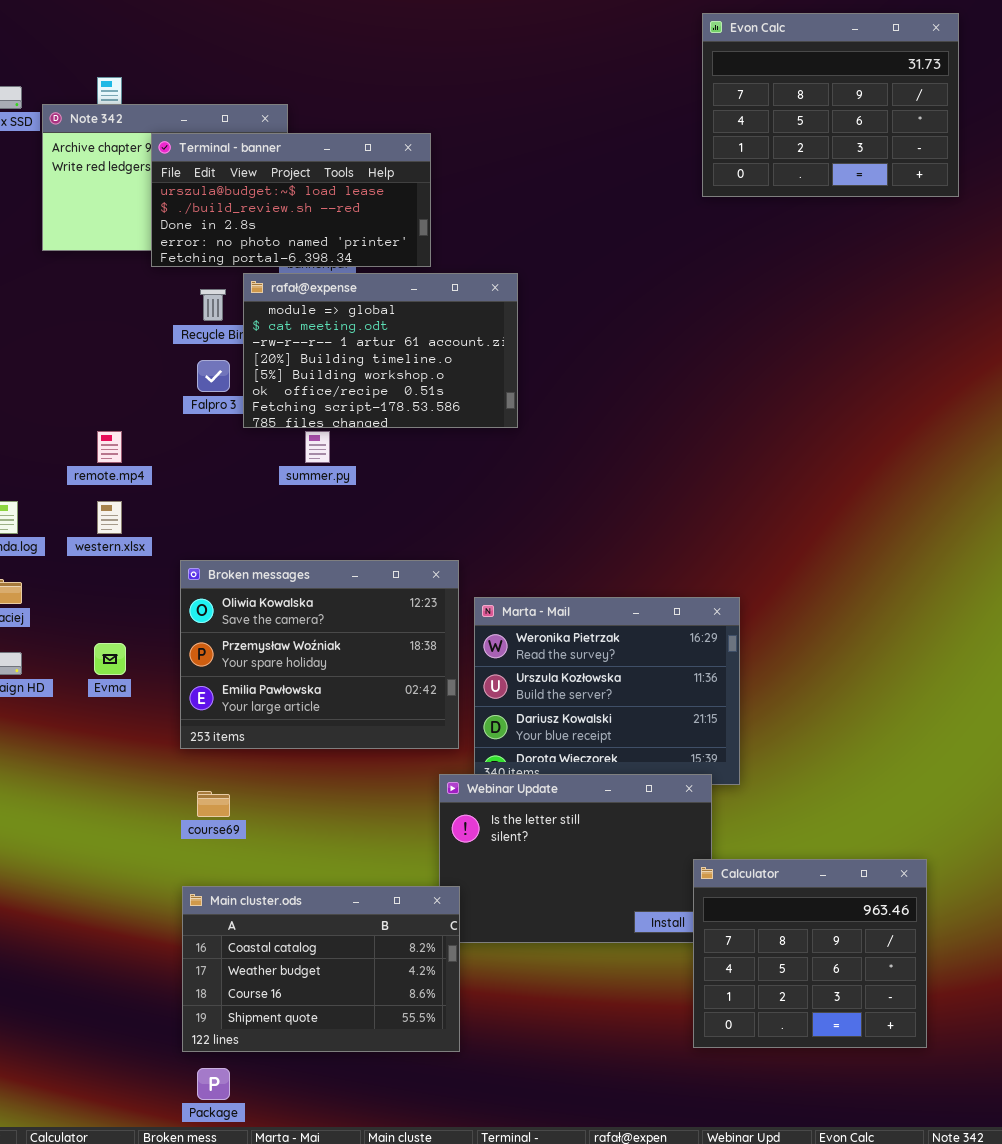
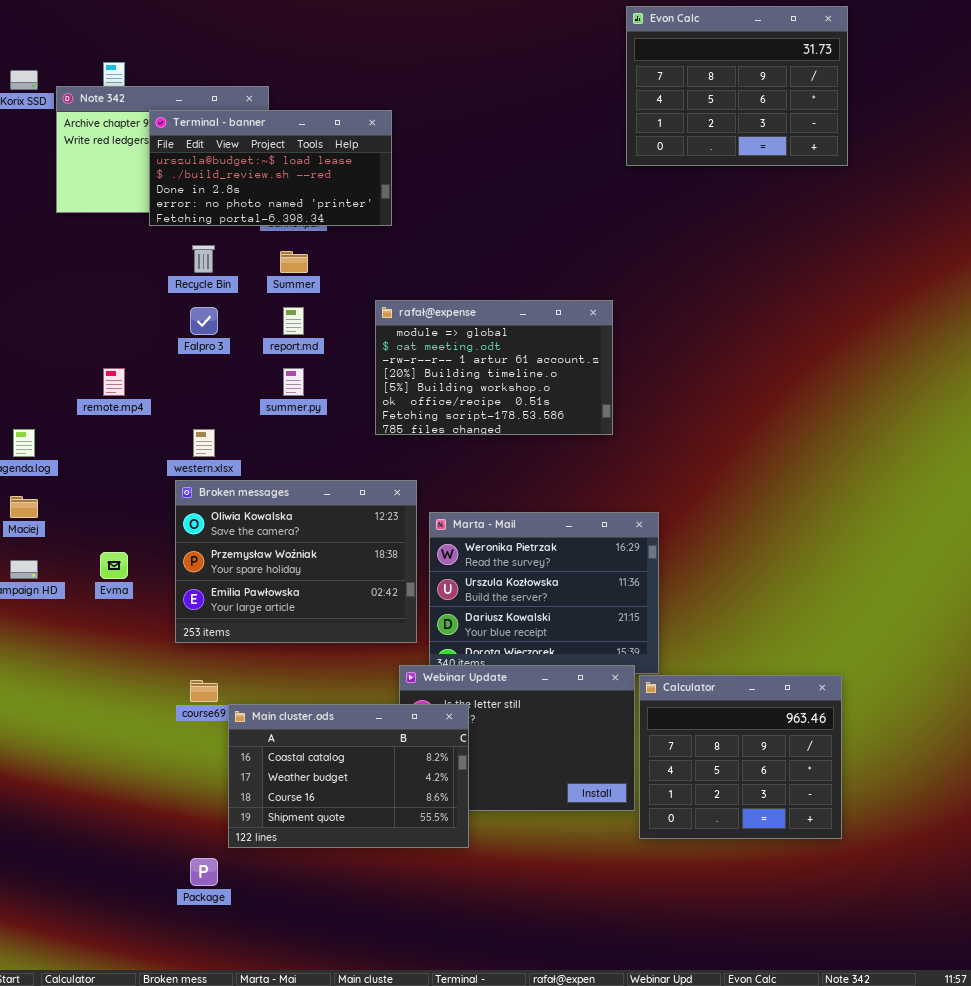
rafał@expense: [243,273,518,428] -> [375,300,613,435], moved
western.xlsx: [97,501,122,534] -> [193,429,215,457], moved
Calculator: [693,859,927,1048] -> [639,675,842,839], moved
Main cluster.ods: [182,886,460,1052] -> [228,704,469,848], moved
Package: [197,1068,230,1100] -> [190,858,218,886], moved

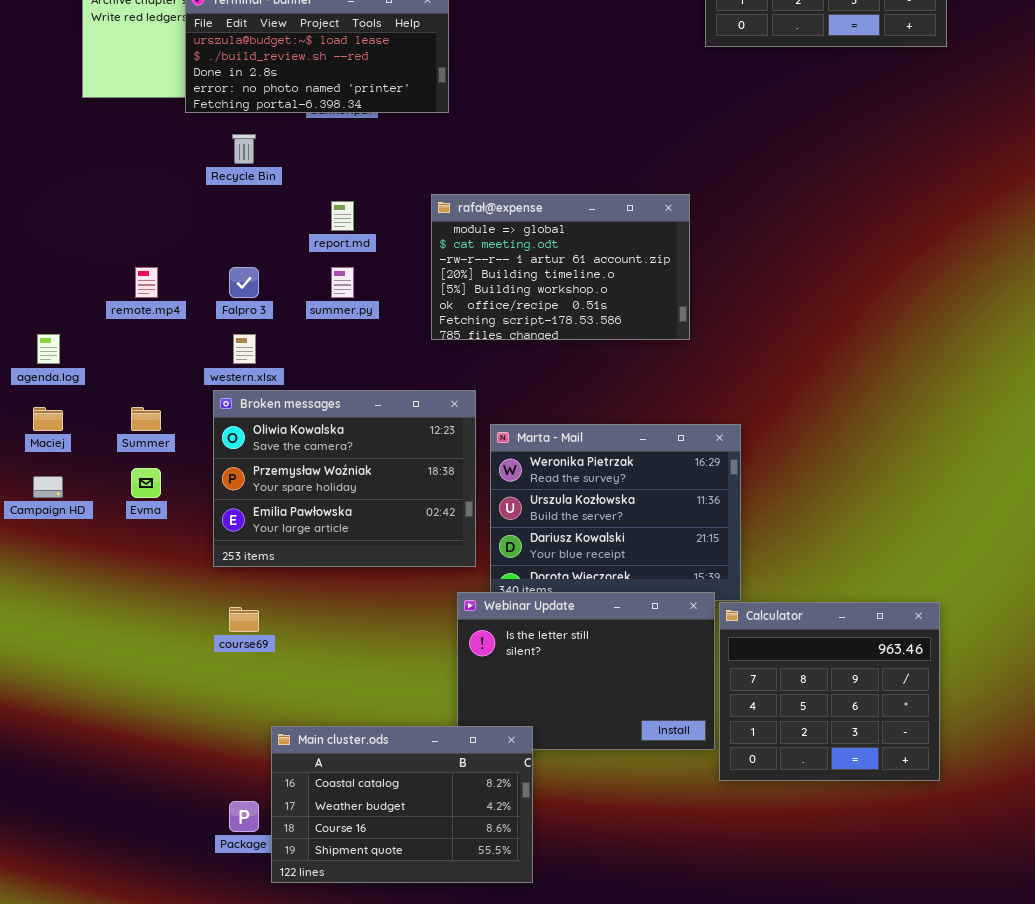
Summer: [280,251,308,273] -> [131,407,161,431], moved
Falpro 3: [190,307,218,335] -> [229,267,259,298], moved
Main cluster.ods: [228,704,469,848] -> [271,726,533,883], moved

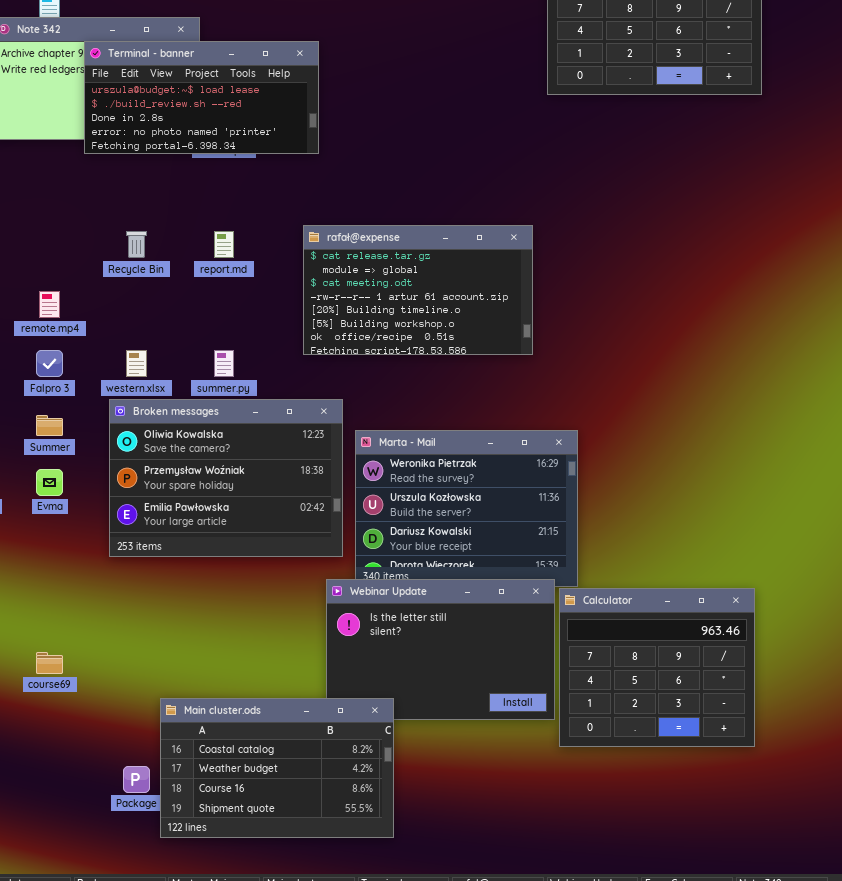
Recycle Bin: [232,134,256,164] -> [126,231,147,258], moved
rafał@expense: [431,194,690,340] -> [303,225,533,355], scrolled up 1 row
Falpro 3: [229,267,259,298] -> [36,350,63,377], moved
summer.py: [331,267,354,298] -> [214,350,234,377], moved
course69: [229,607,259,632] -> [36,652,63,674], moved

